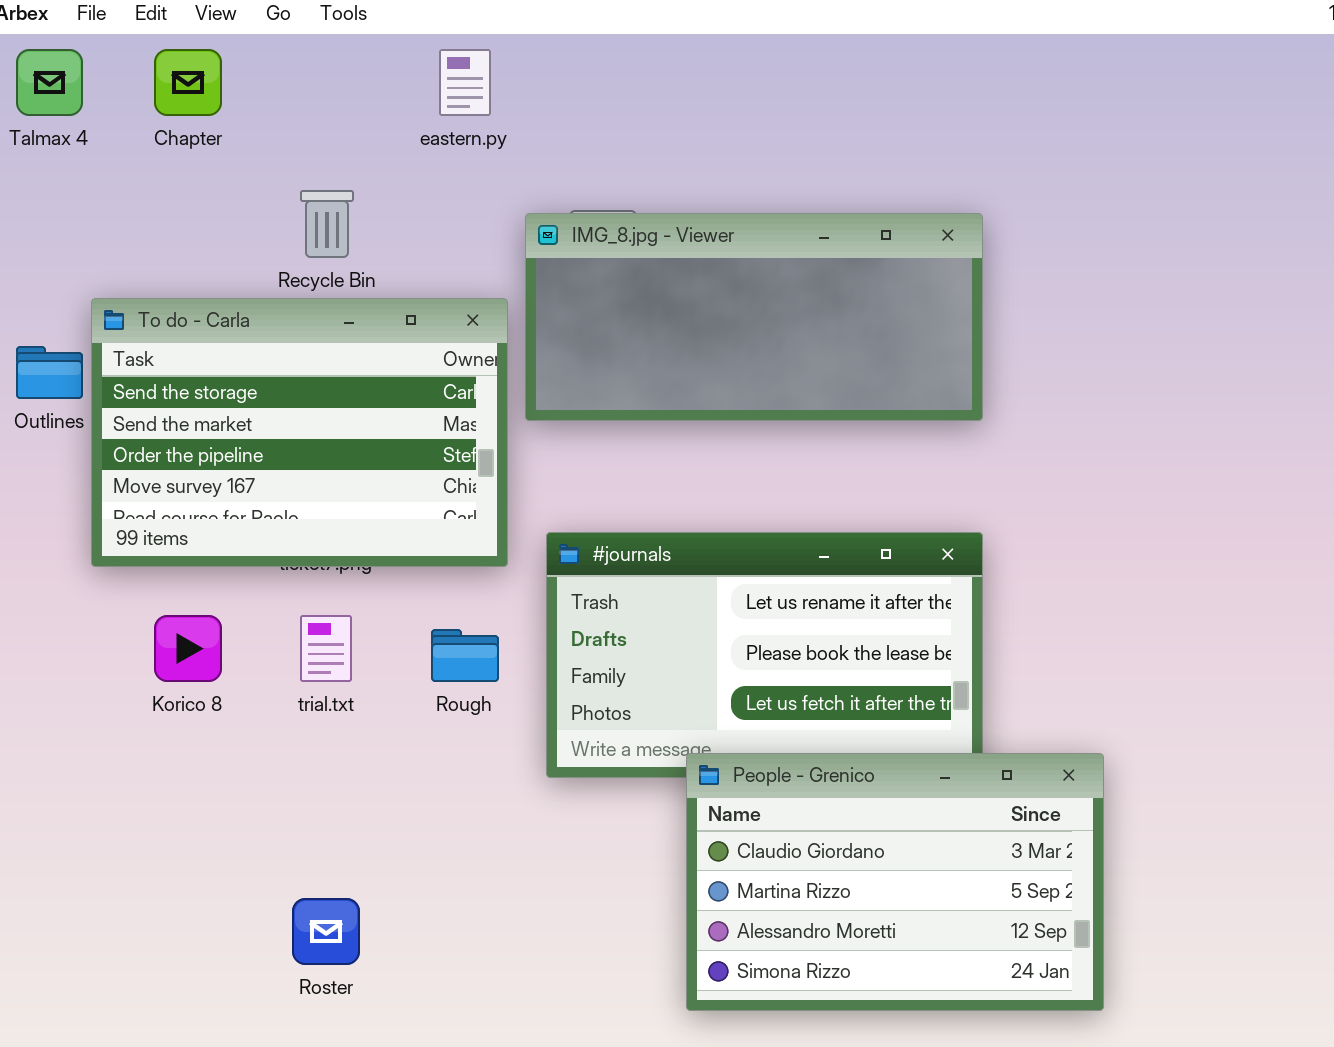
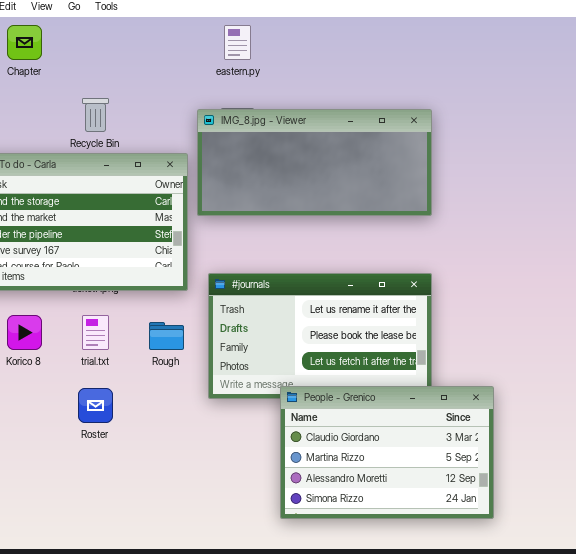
eastern.py: [439,49,491,116] -> [224,25,251,60], moved
Roster: [292,898,360,965] -> [78,388,113,423], moved

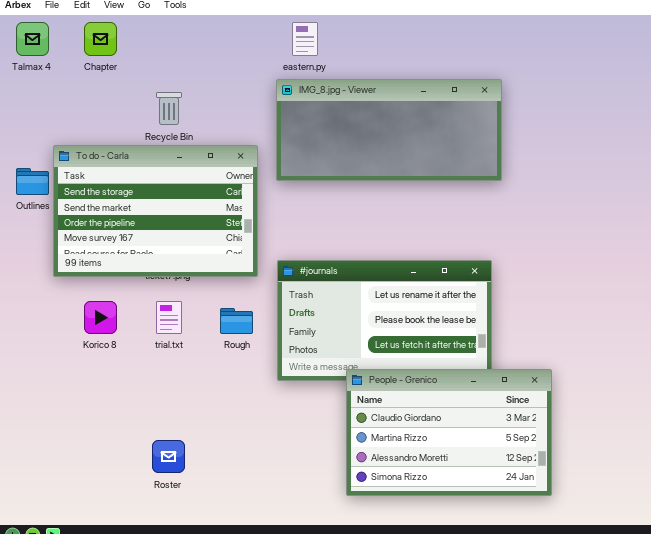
IMG_8.jpg - Viewer: [197,109,432,216] -> [276,79,502,181], moved
Roster: [78,388,113,423] -> [152,440,185,473], moved

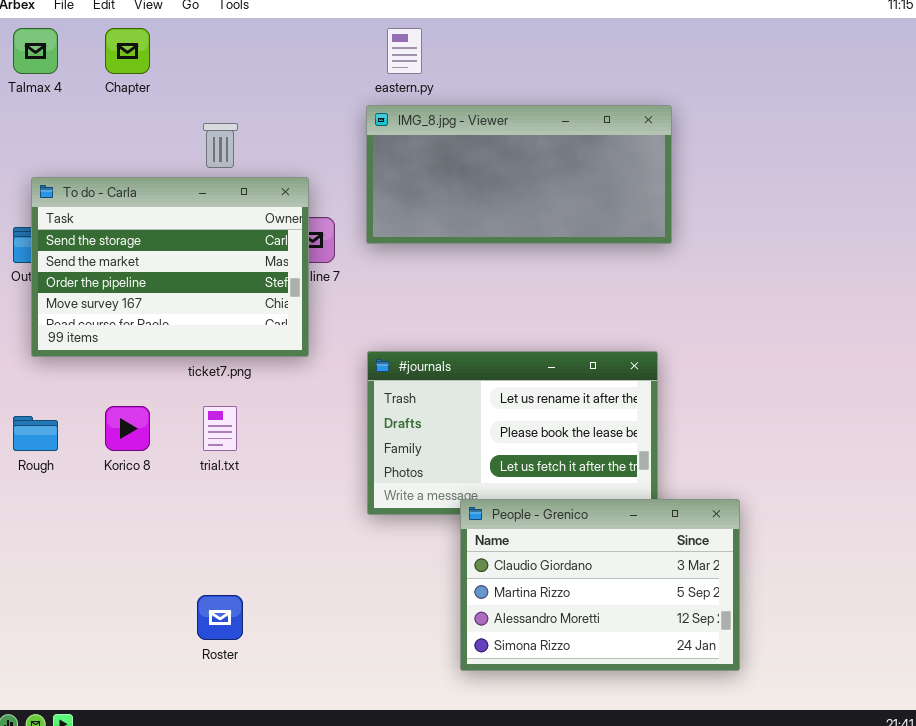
To do - Carla: [53,145,258,277] -> [31,177,309,357], moved
Rough: [220,308,253,334] -> [13,416,58,451], moved

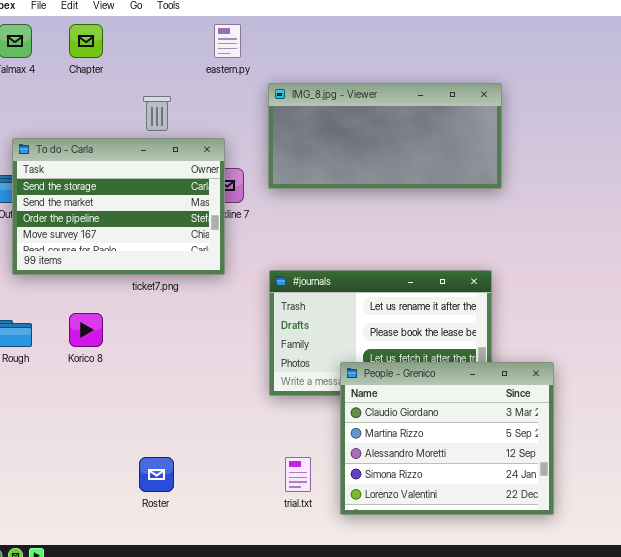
eastern.py: [387,28,422,74] -> [214,24,241,58], moved
trial.txt: [203,406,237,451] -> [285,457,311,492], moved
People - Grenico: [460,499,740,671] -> [340,362,554,515], resized

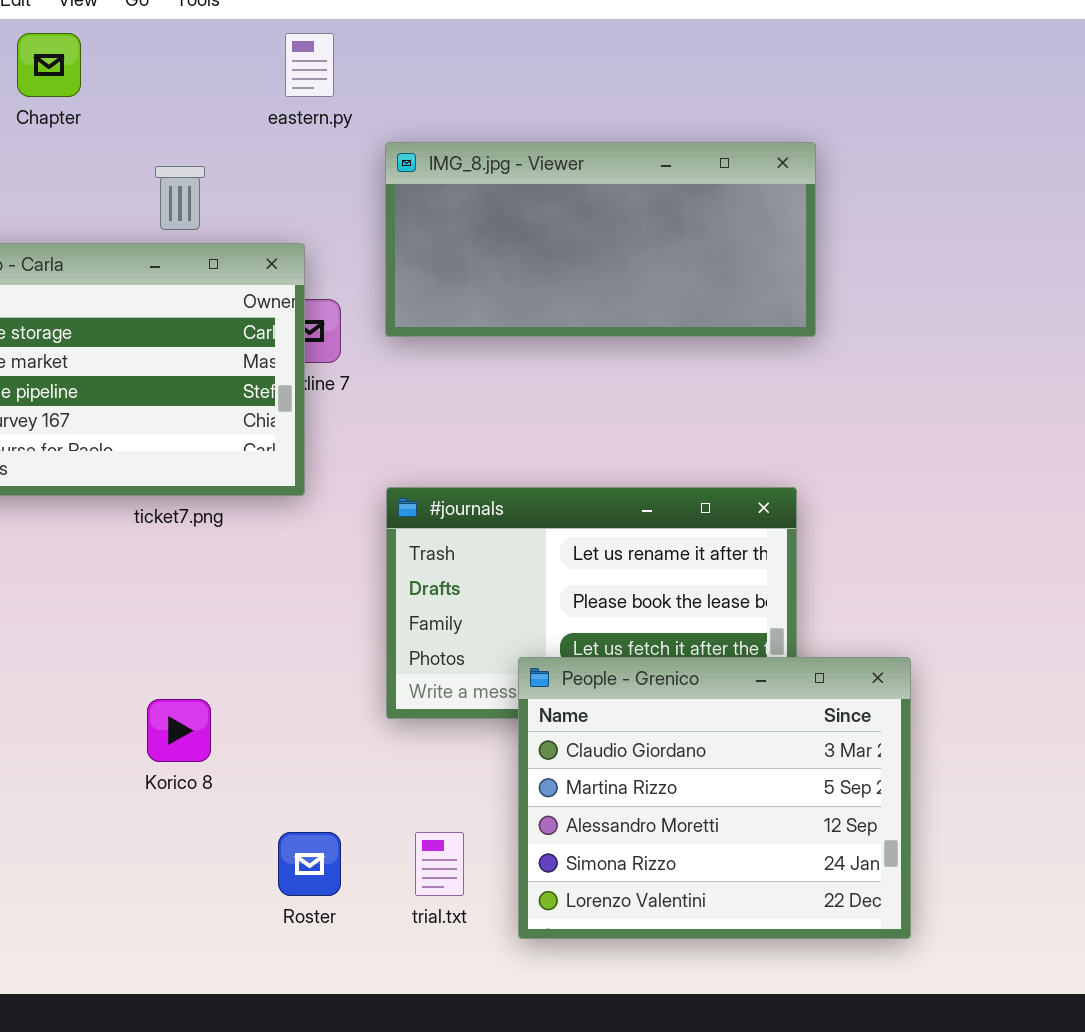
Korico 8: [69,313,103,347] -> [147,699,211,762], moved
Roster: [139,457,174,492] -> [278,832,341,896], moved

